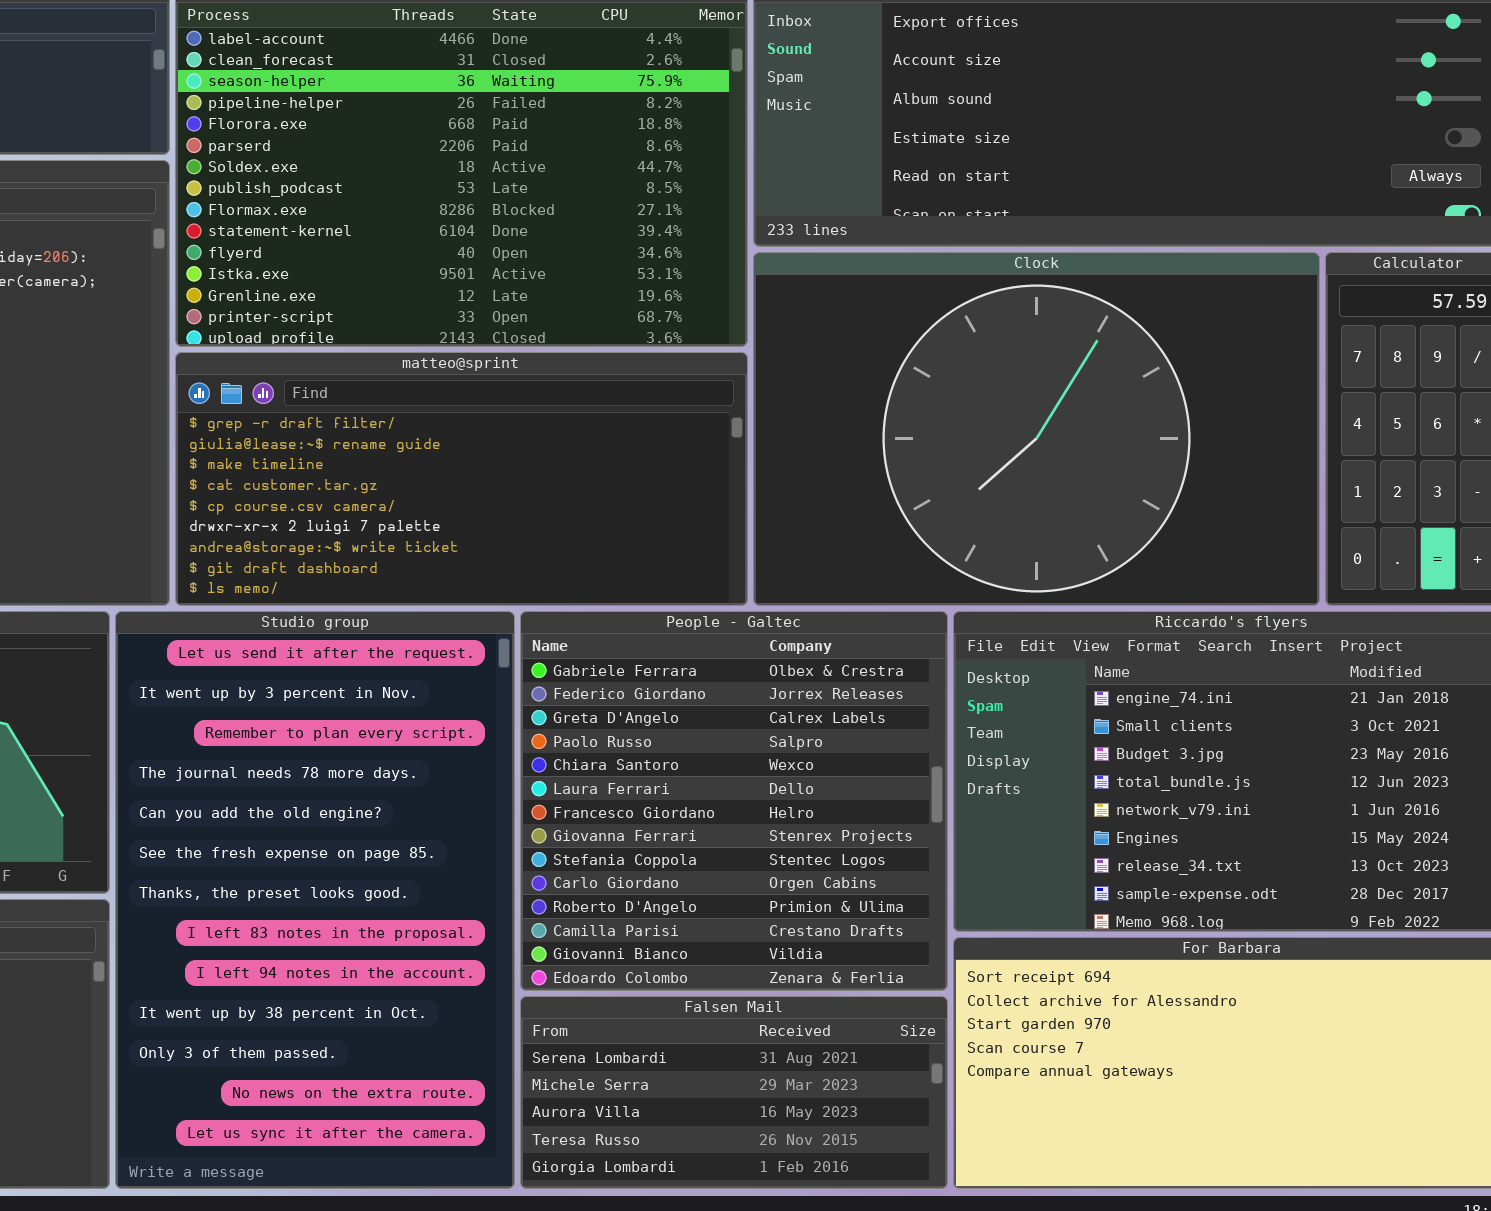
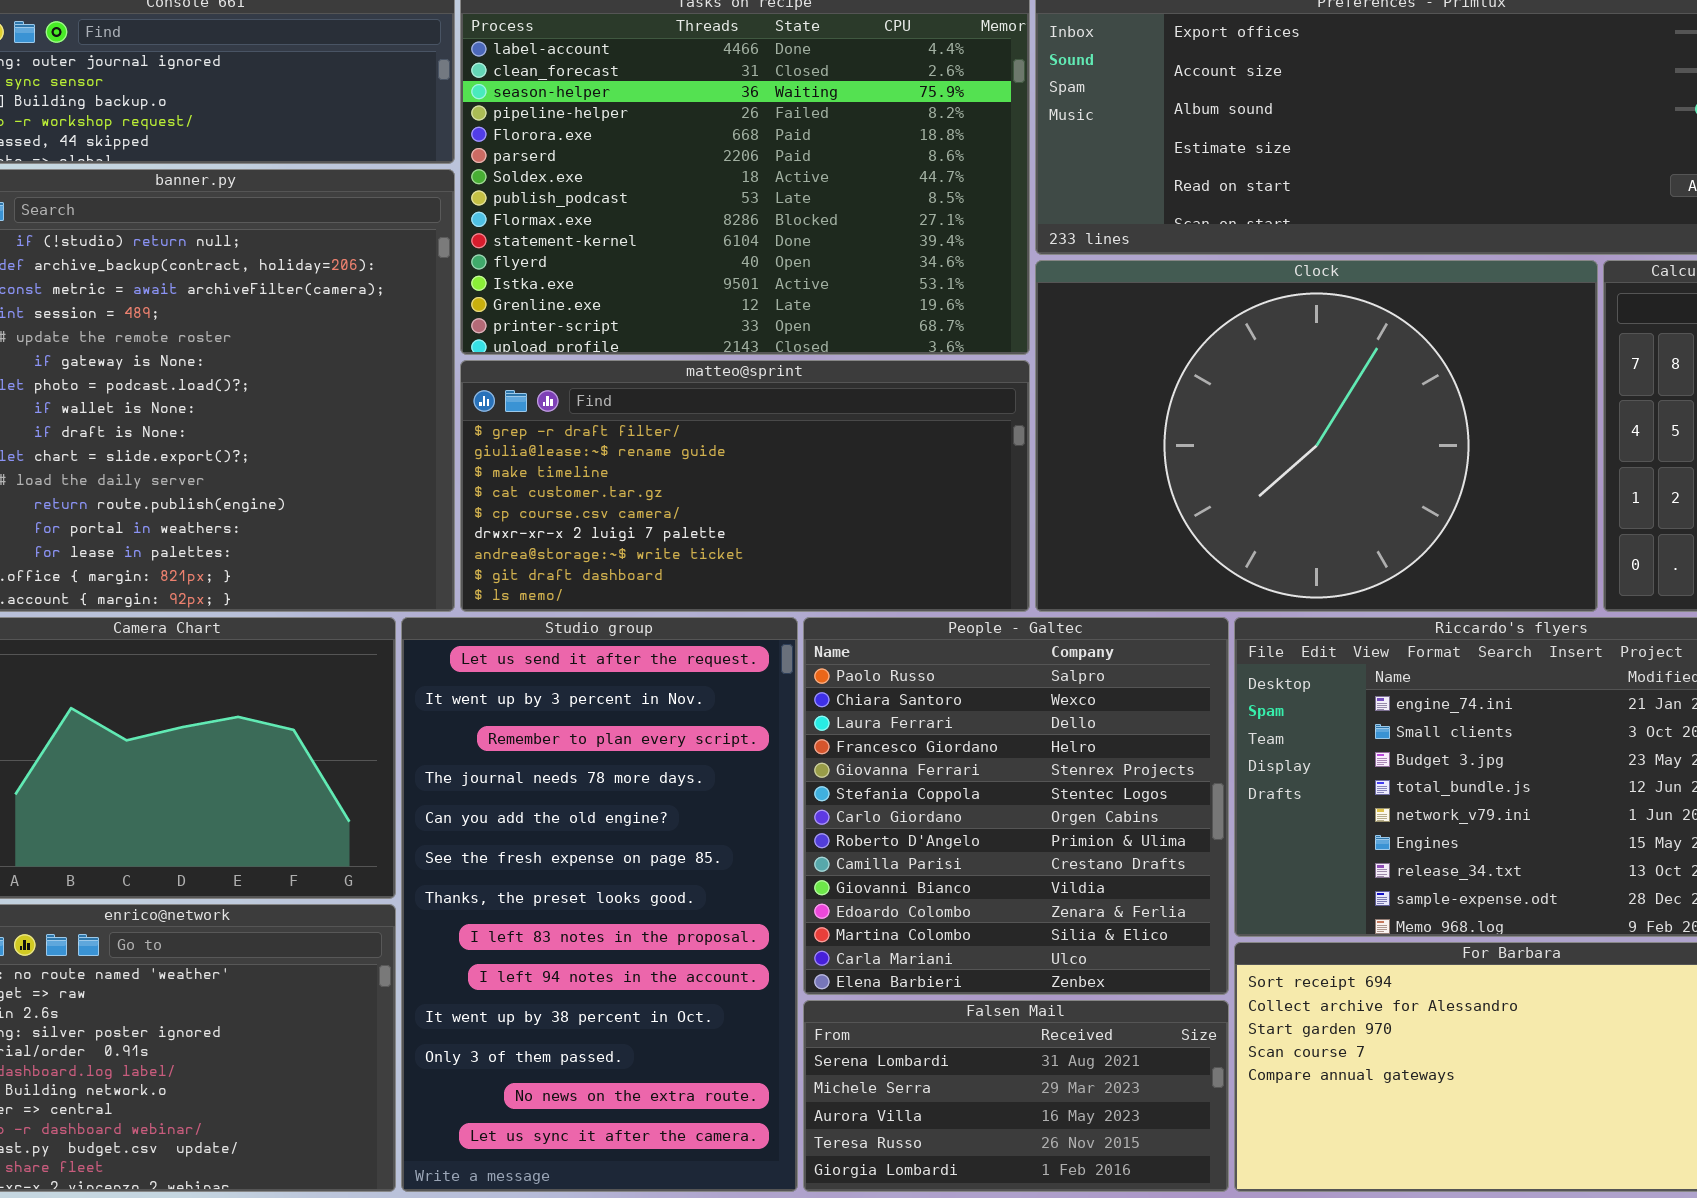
People - Galtec: [520,611,948,991] -> [803,617,1229,995], scrolled down 3 rows

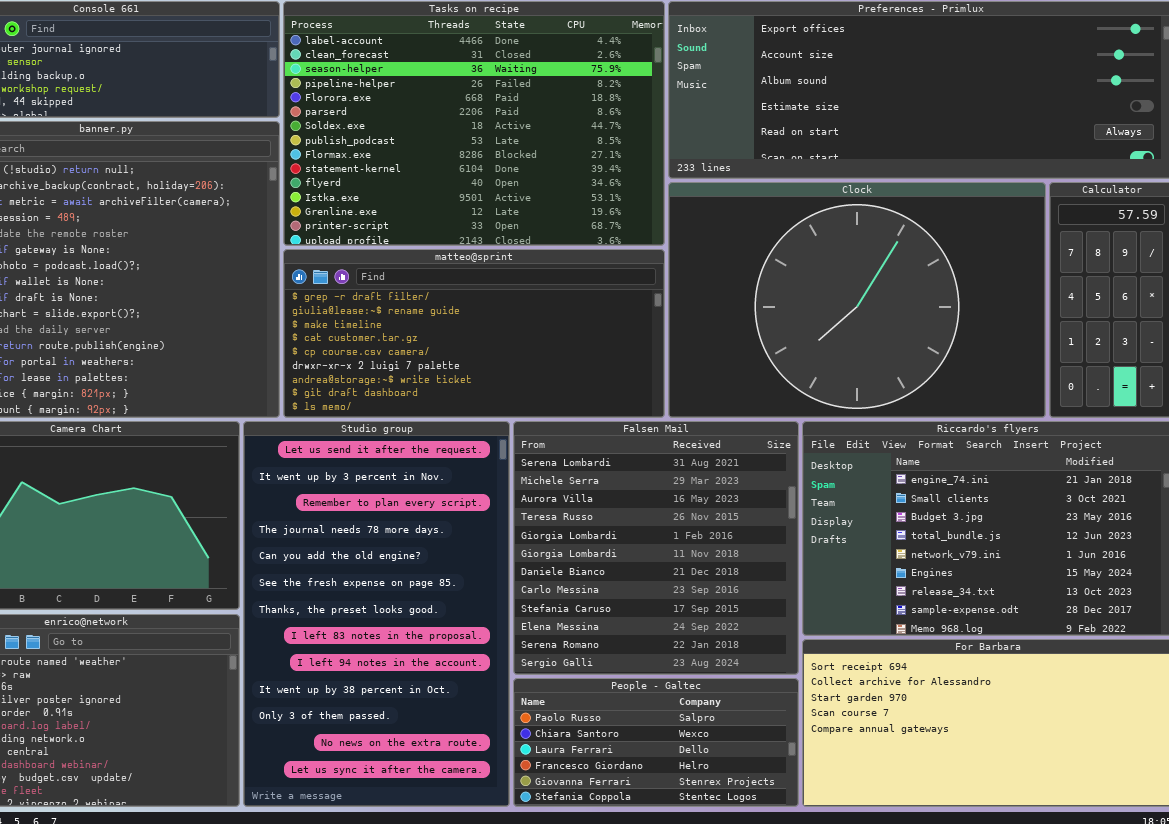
People - Galtec: [803,617,1229,995] -> [513,678,799,807], moved, resized
Falsen Mail: [803,1000,1229,1192] -> [513,421,799,675], moved, resized

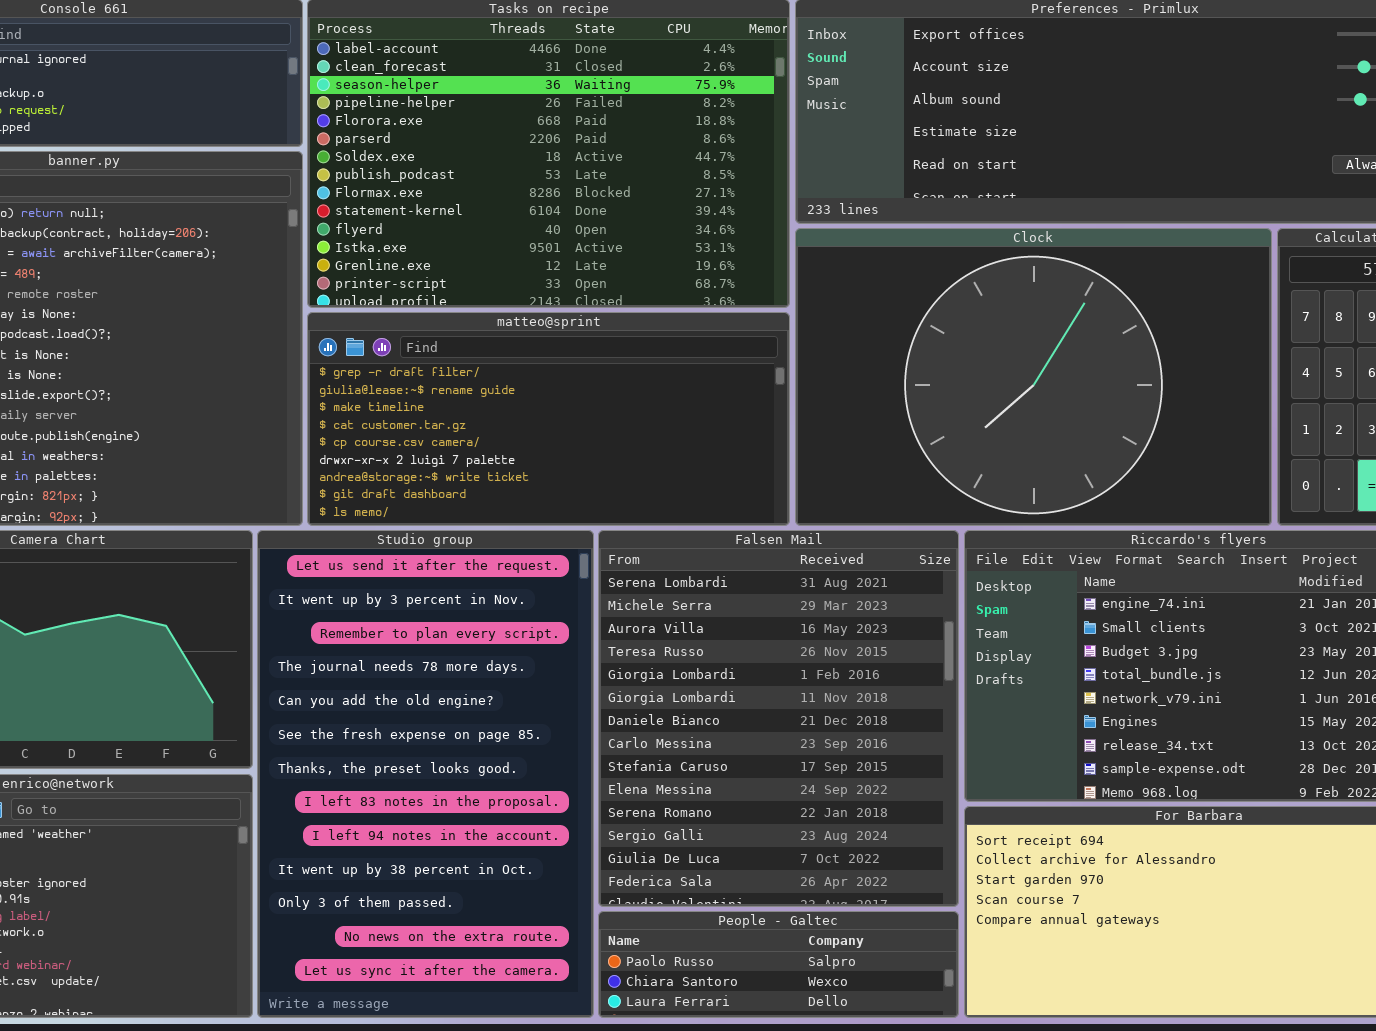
Falsen Mail: [513,421,799,675] -> [598,530,959,907], resized
People - Galtec: [513,678,799,807] -> [598,911,959,1018], resized

